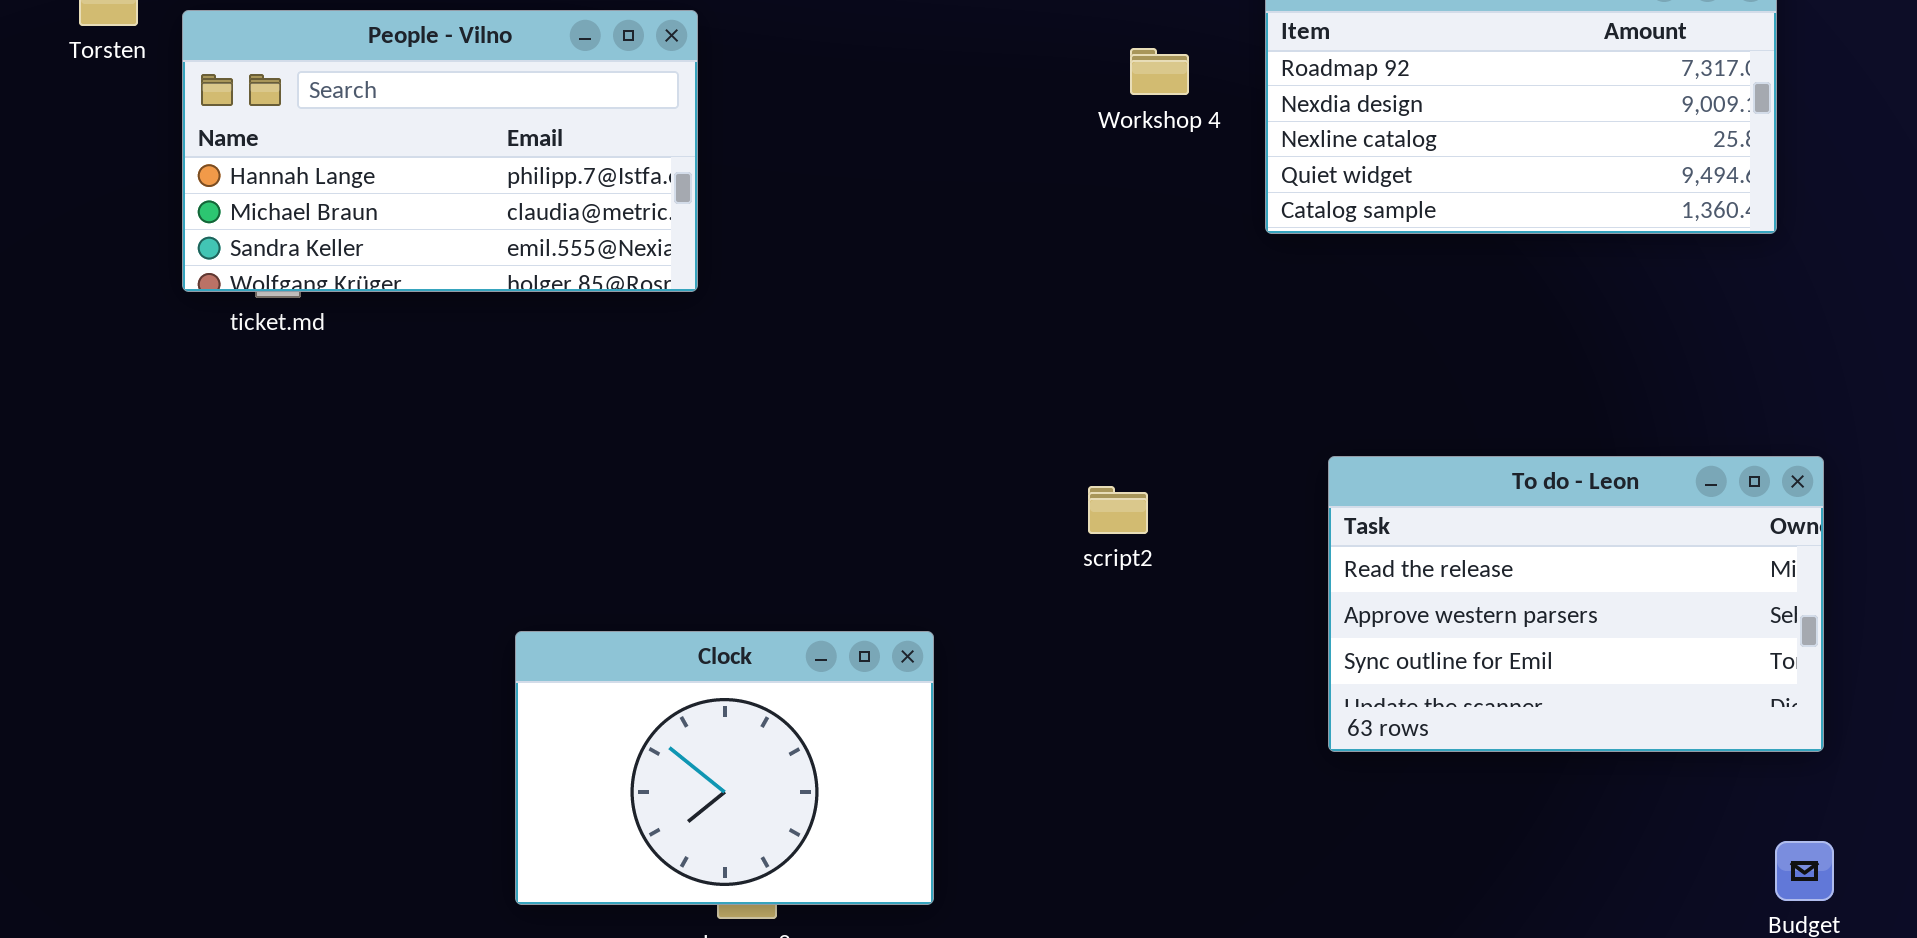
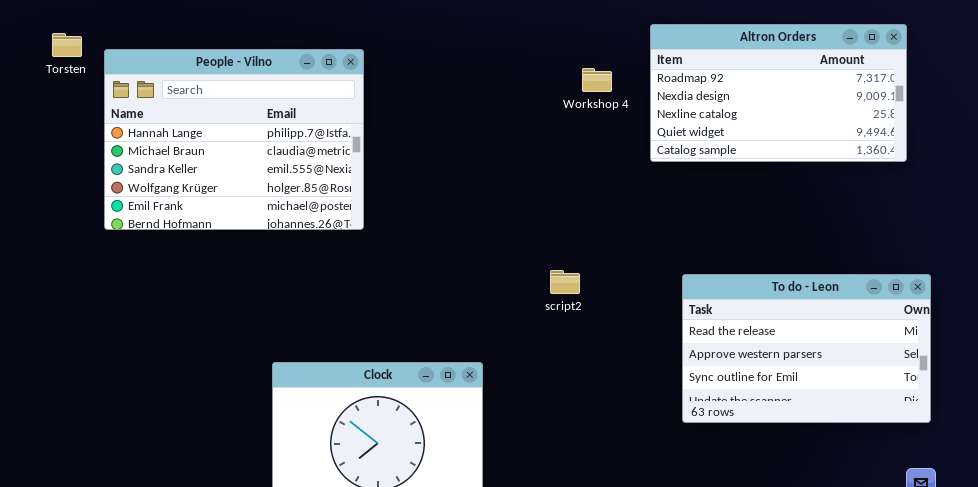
People - Vilno: [182,10,698,292] -> [104,49,364,230], resized
script2: [1088,486,1148,534] -> [550,270,580,294], moved

